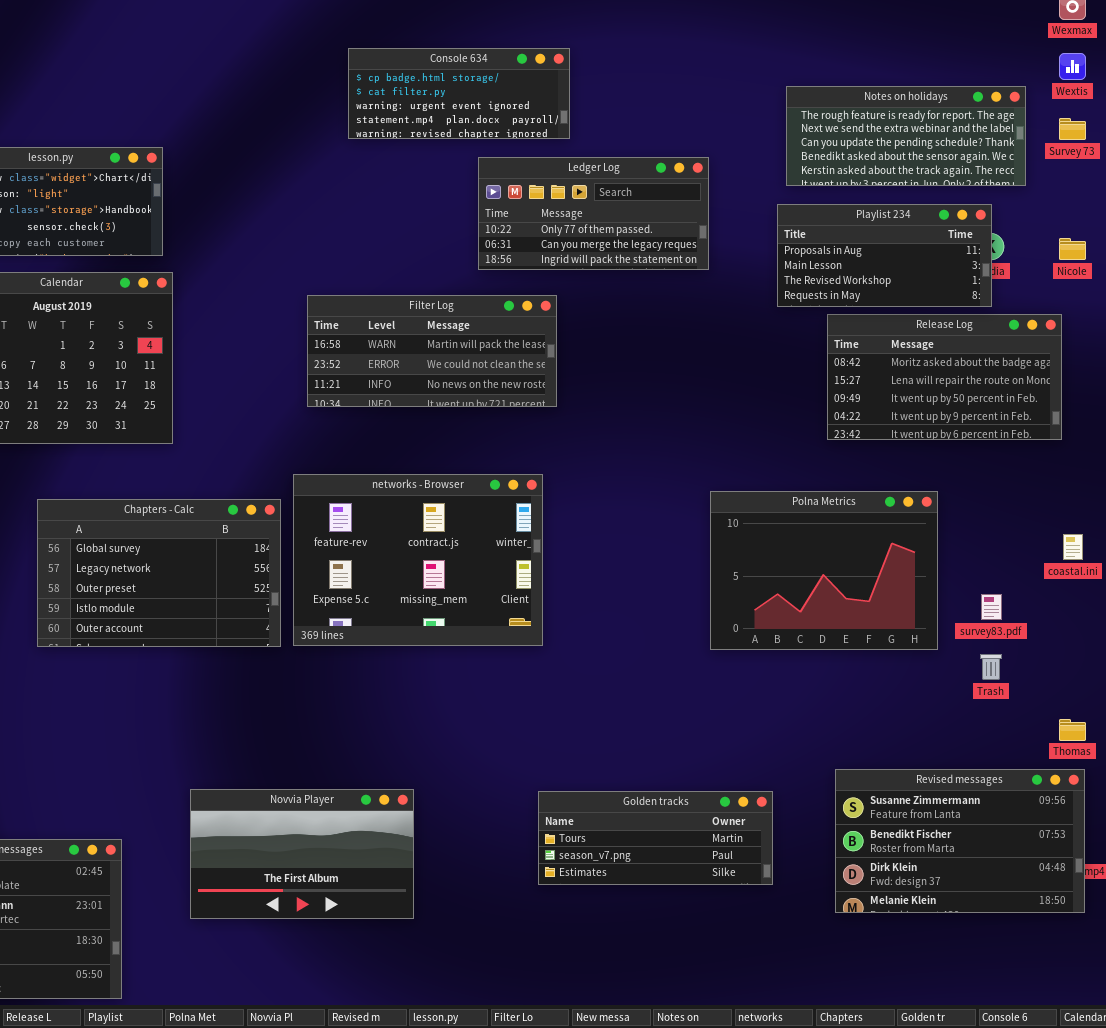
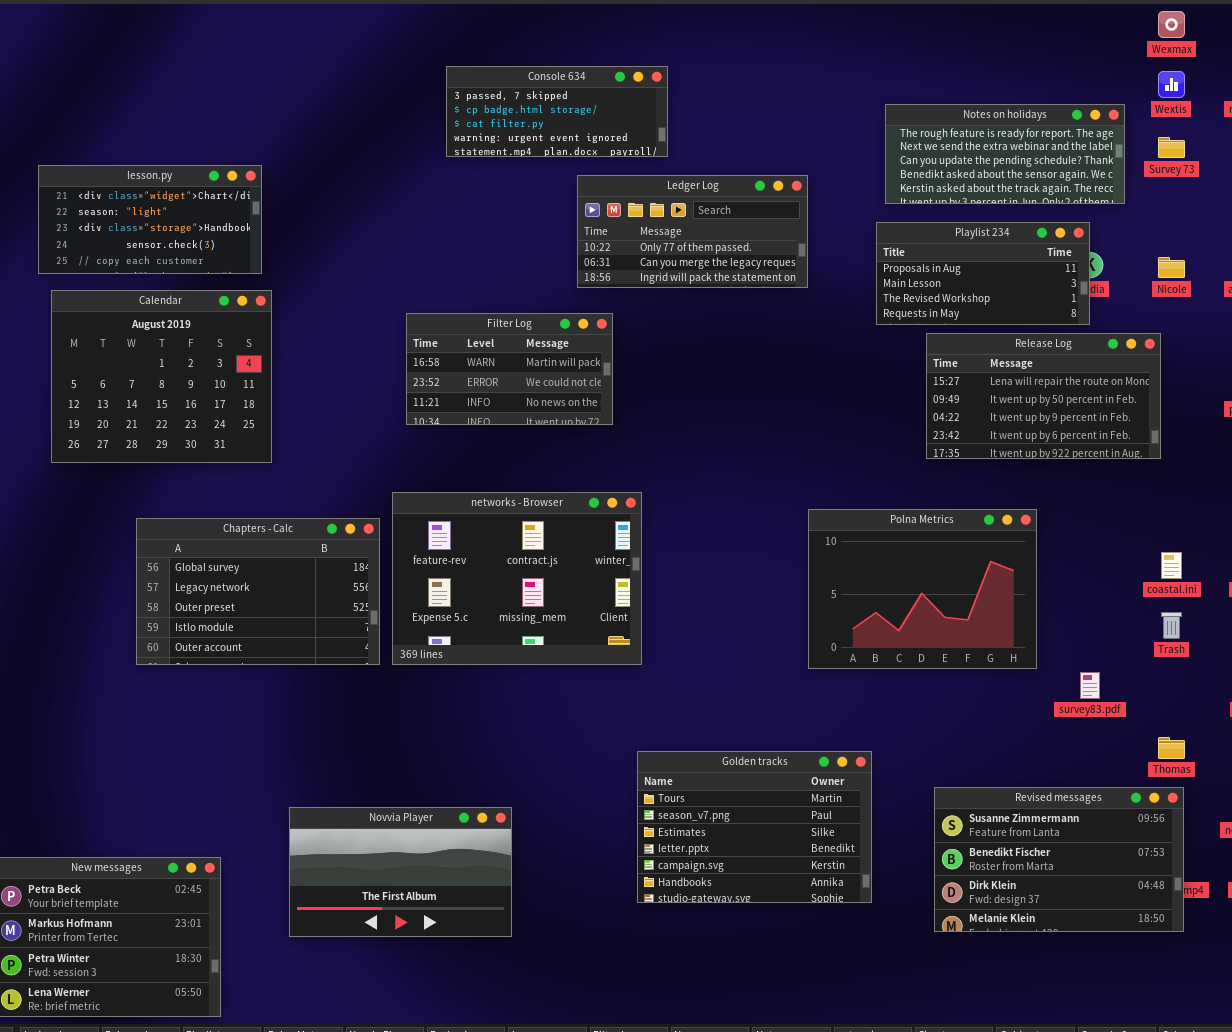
Console 634: [348,48,570,139] -> [446,66,668,157], scrolled up 1 row
Filter Log: [307,295,557,407] -> [406,313,613,425], resized
Release Log: [827,314,1062,440] -> [926,333,1161,459], scrolled down 1 row
survey83.pdf: [981,594,1002,620] -> [1080,672,1100,699], moved
Trash: [980,654,1002,680] -> [1161,612,1182,639], moved
Golden tracks: [538,791,773,885] -> [637,751,872,903], resized

